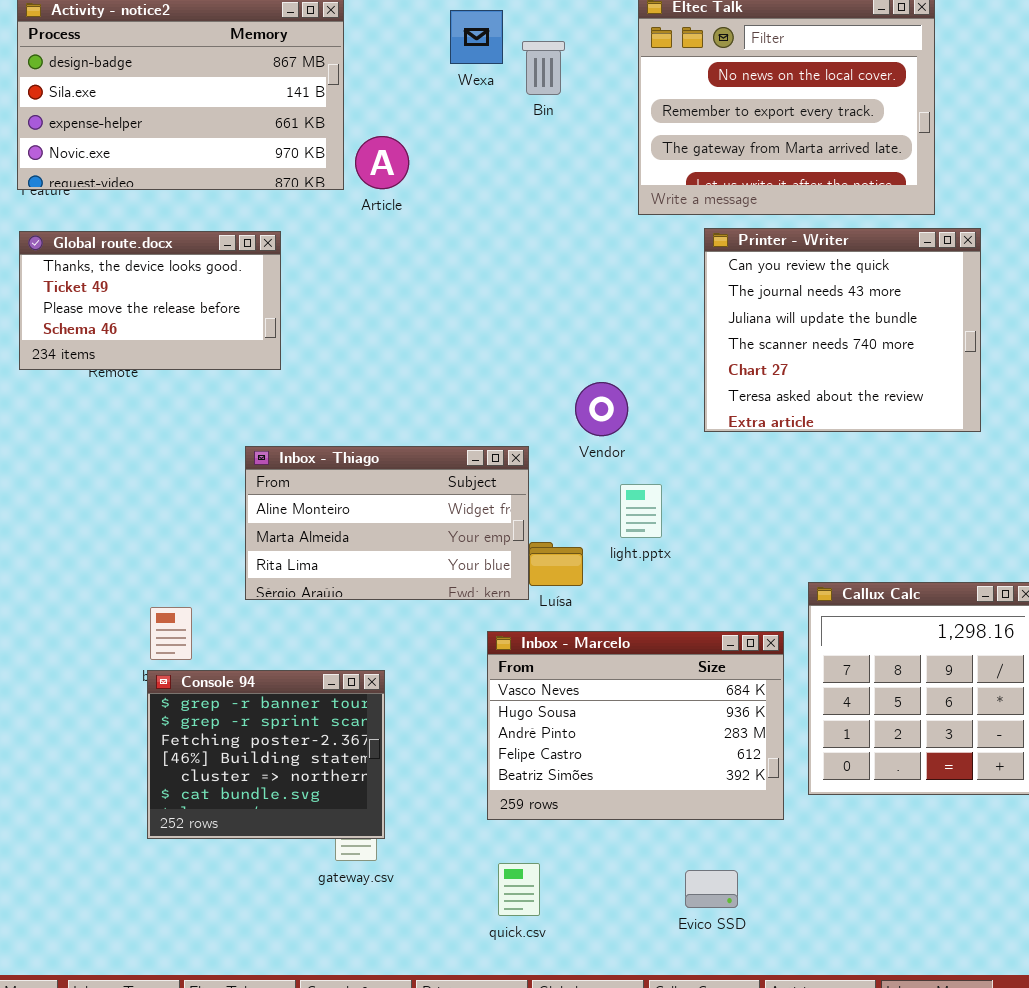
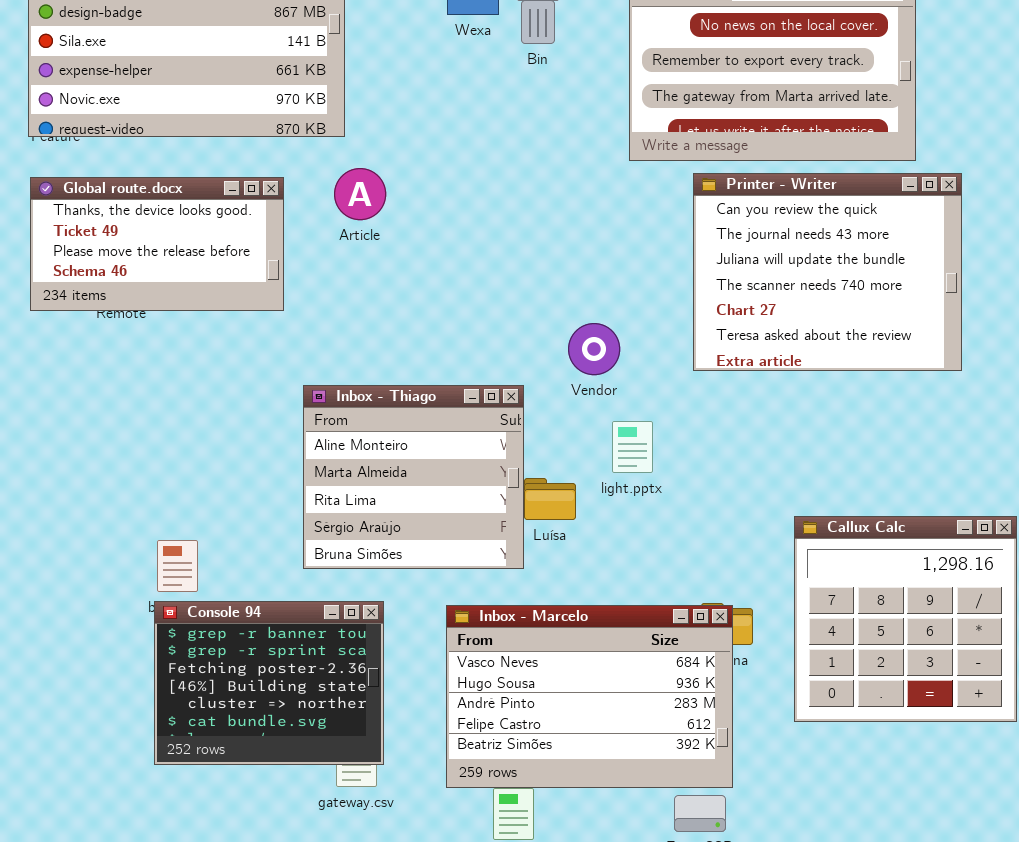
Article: [355,136,409,189] -> [334,168,386,220], moved
Inbox - Thiago: [245,446,529,600] -> [303,385,524,569], resized
Inbox - Marcelo: [487,631,784,820] -> [446,605,733,788], moved

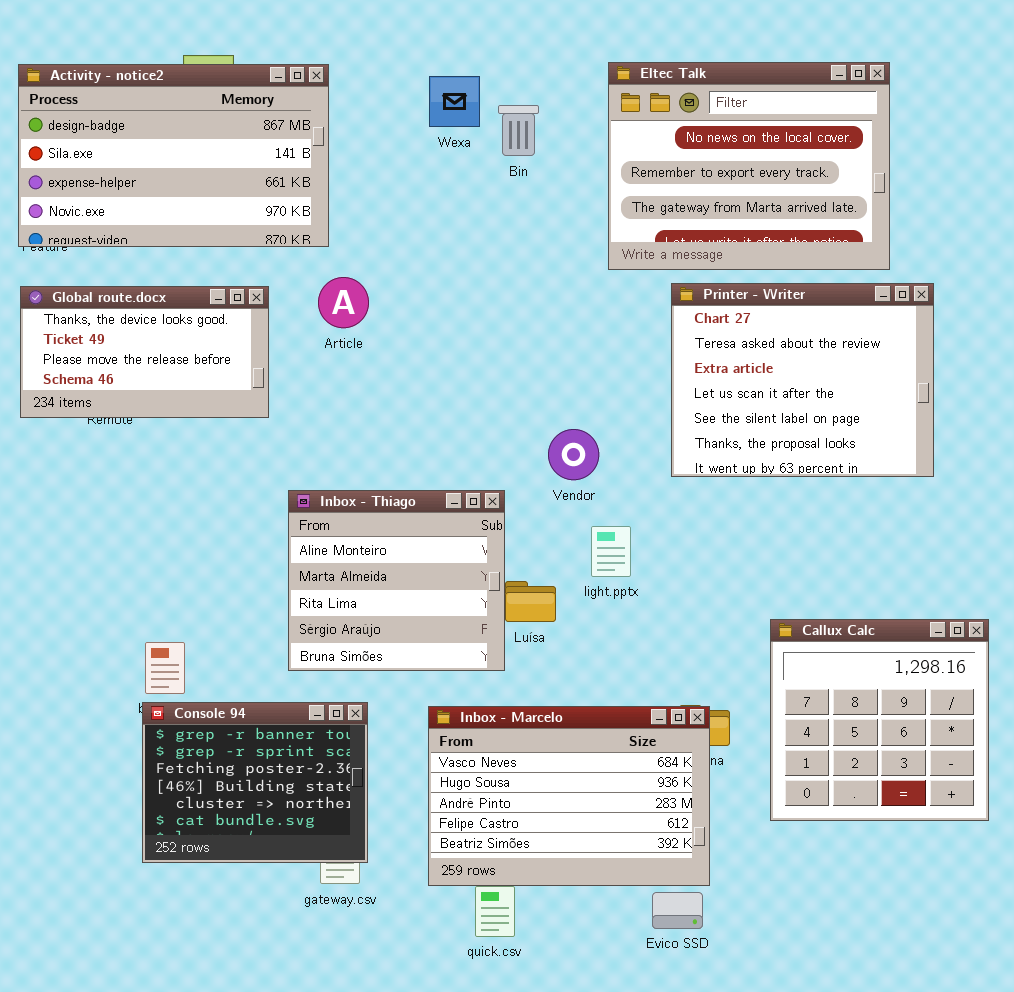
Printer - Writer: [693,173,962,371] -> [671,283,934,477], scrolled down 4 rows

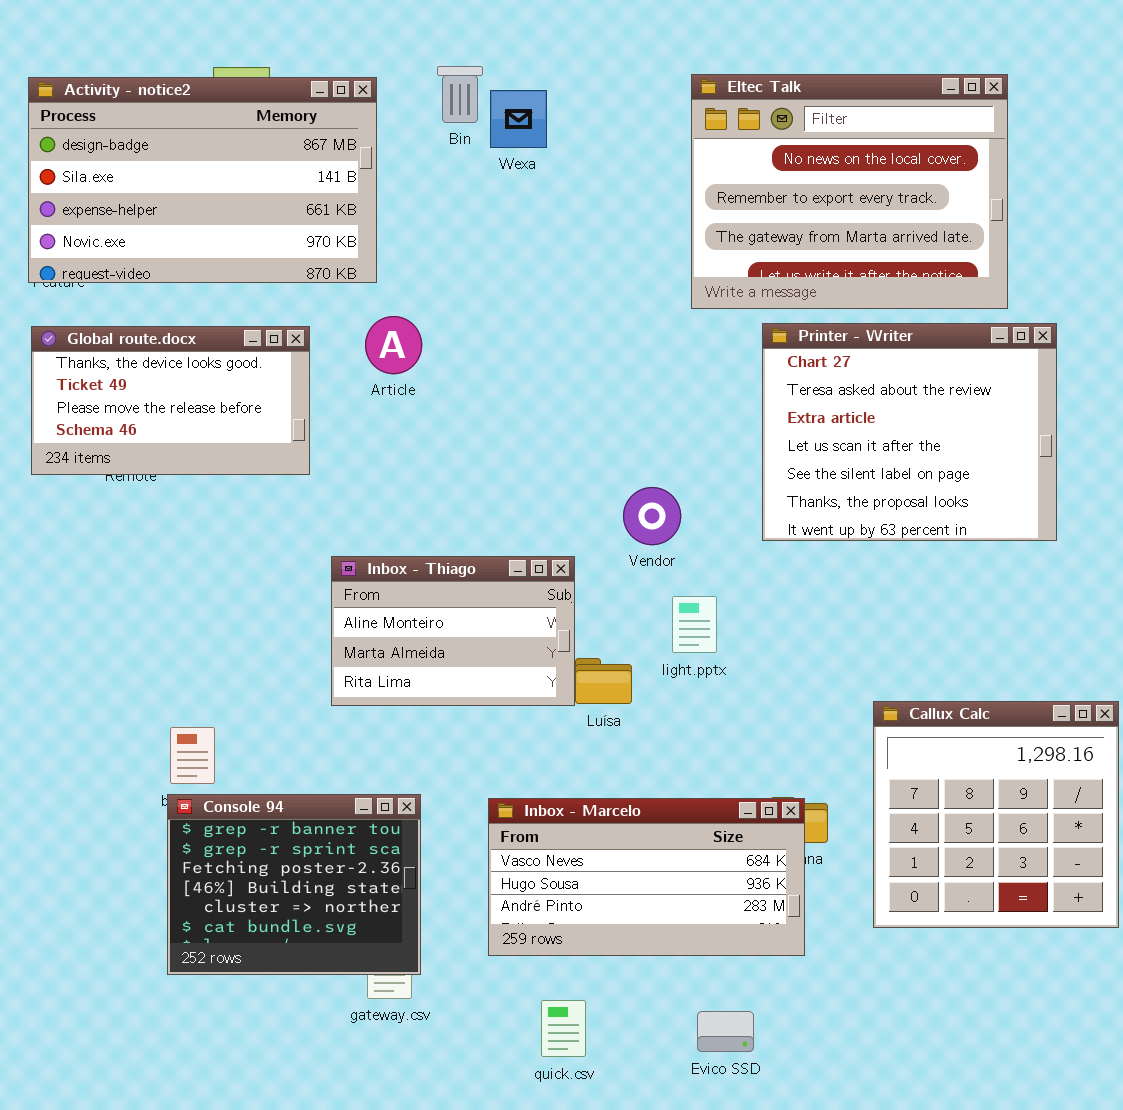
Bin: [498,105,539,156] -> [437,66,483,123], moved
Inbox - Thiago: [288,490,505,671] -> [331,556,575,706], resized
Inbox - Marcelo: [428,706,710,886] -> [488,798,805,956], resized
Evico SSD: [652,892,703,929] -> [697,1011,754,1052], moved

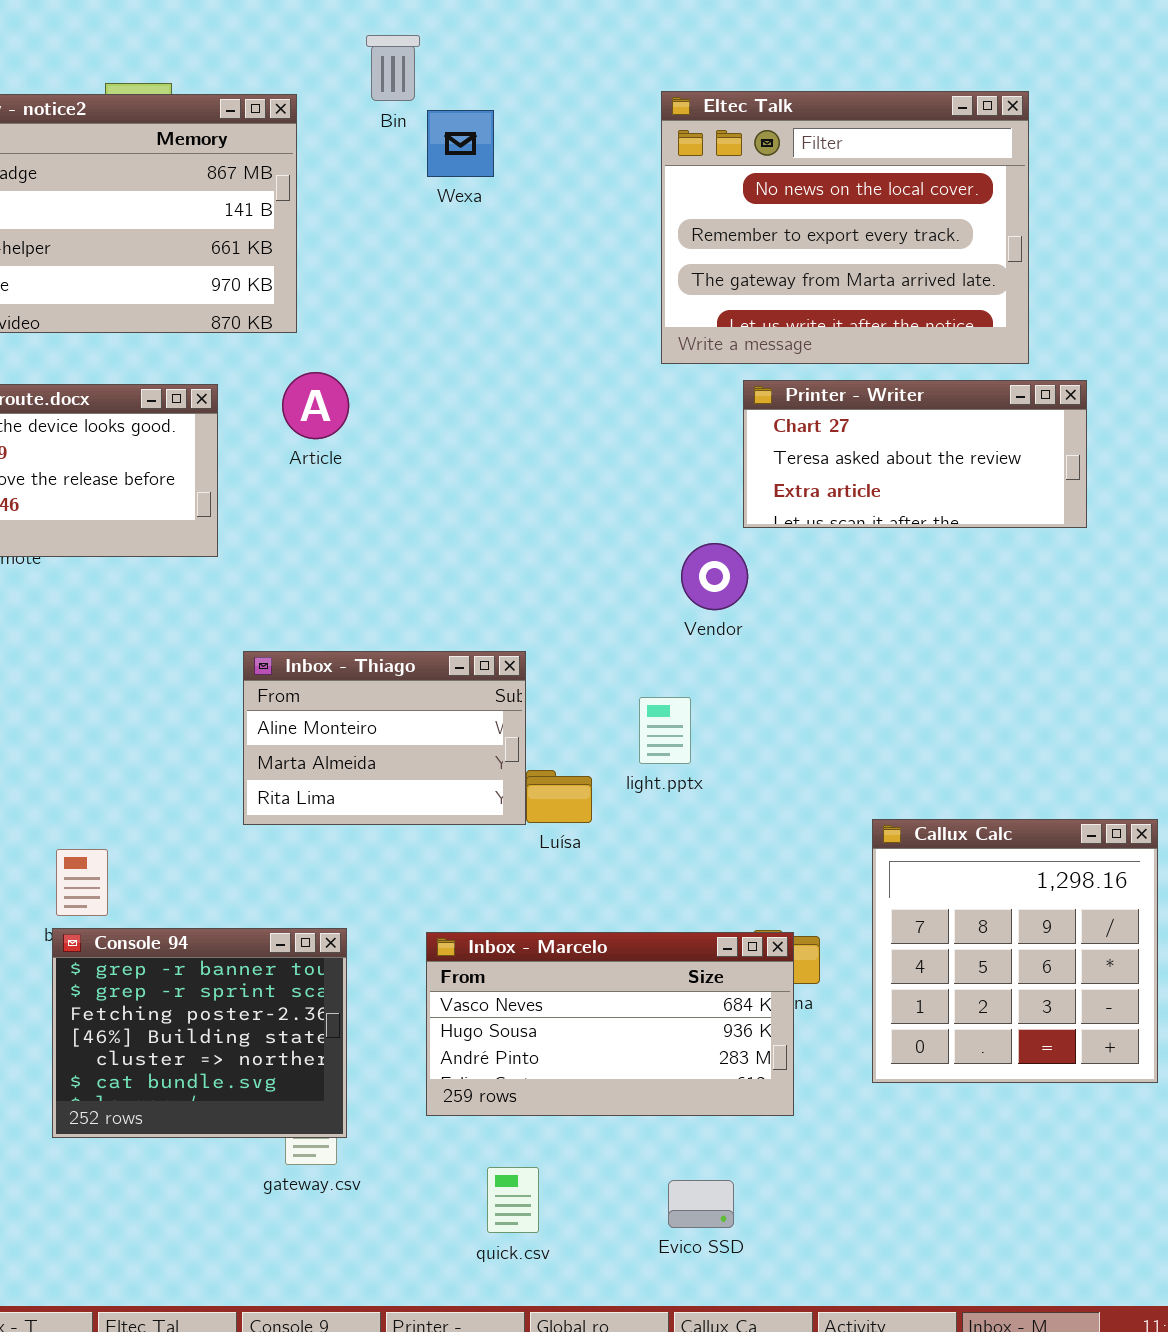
Bin: [437,66,483,123] -> [366,35,420,101], moved
Printer - Writer: [762,323,1057,541] -> [743,380,1087,528], resized
Vendor: [623,487,681,545] -> [681,543,748,610], moved

